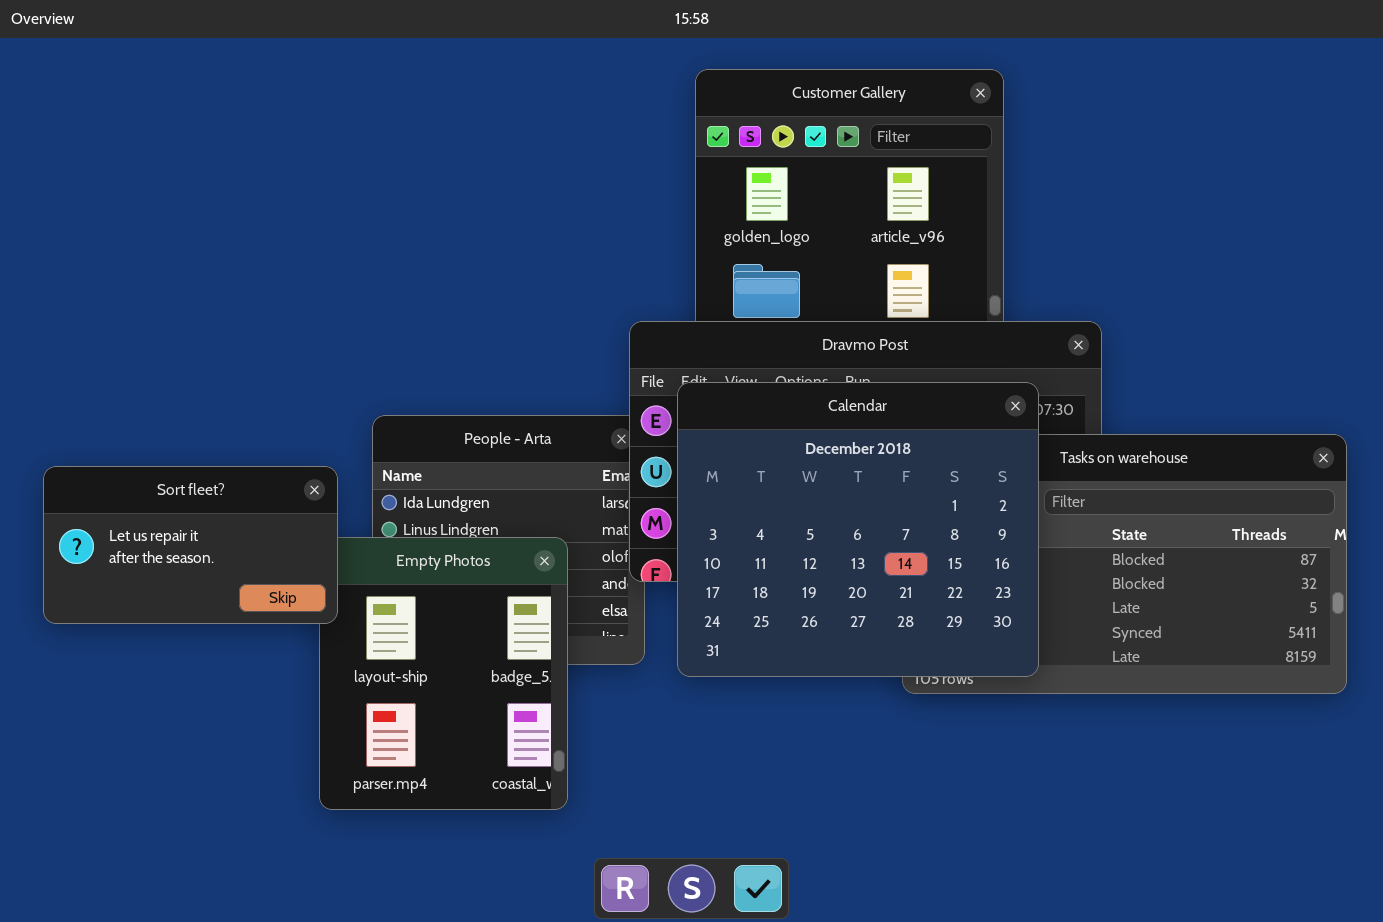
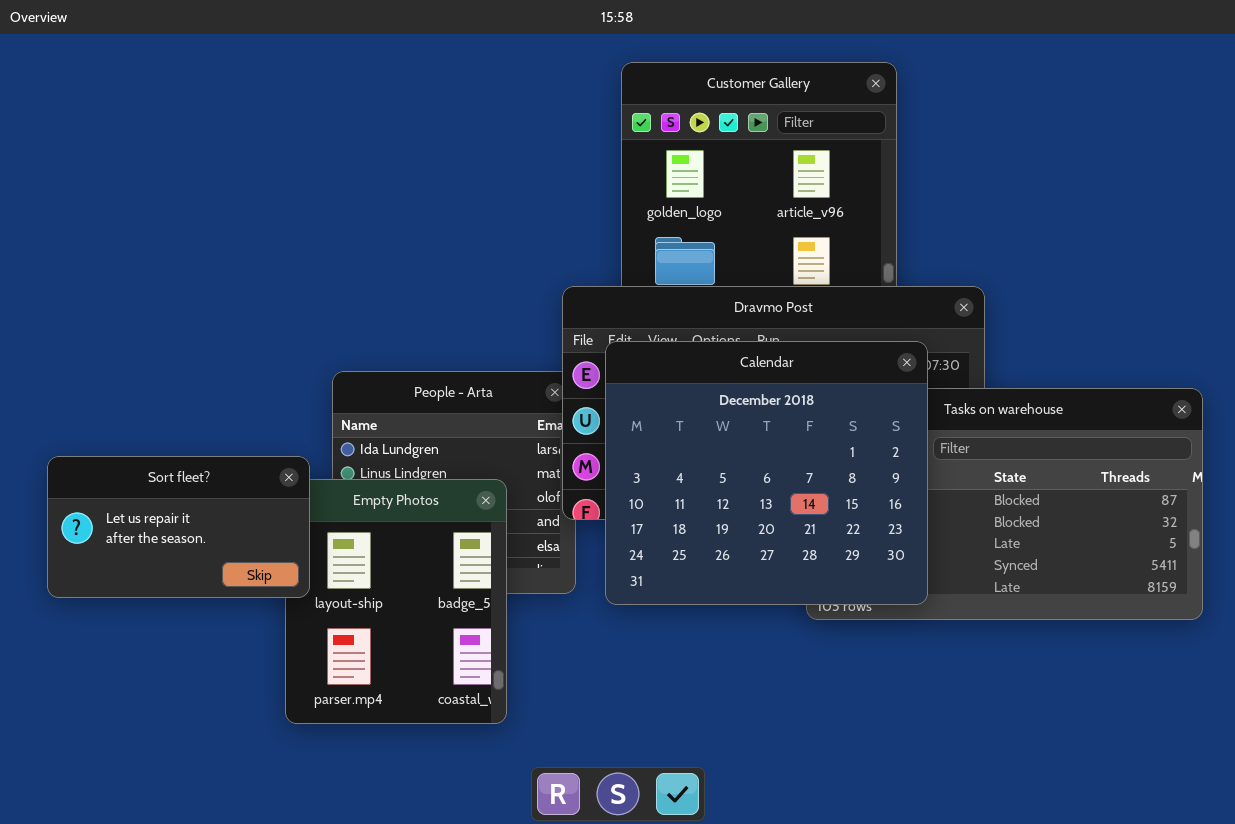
Sort fleet?: [43,466,338,624] -> [47,456,310,598], moved

